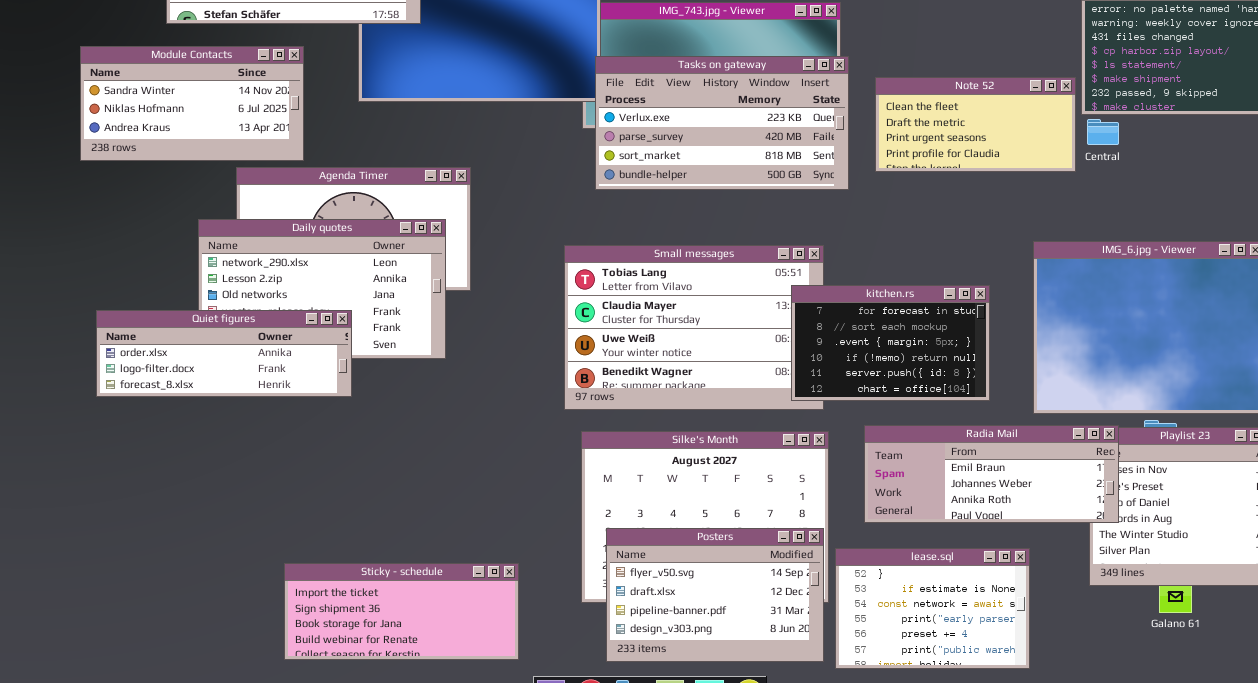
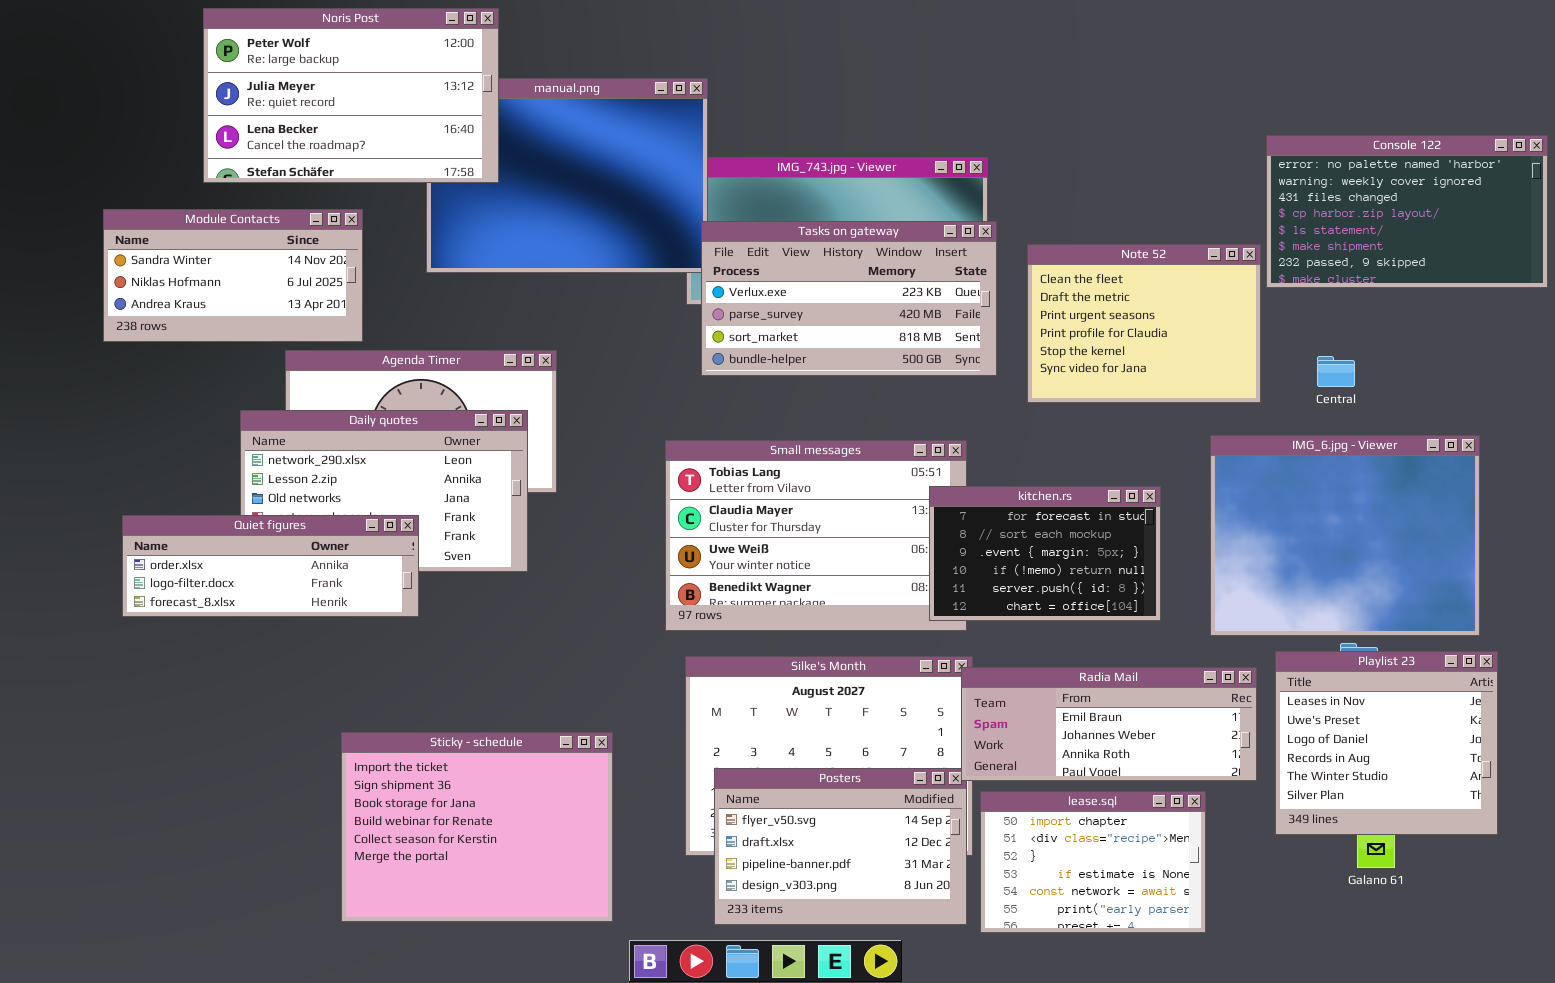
Note 52: [875,77,1076,172] -> [1027,244,1261,403], resized
Central: [1087,119,1119,145] -> [1317,356,1355,387], moved
Radia Mail: [864,425,1119,523] -> [961,667,1257,781], moved
lease.sql: [835,548,1030,669] -> [980,791,1206,933], scrolled up 2 rows
Sticky - schedule: [284,563,519,660] -> [341,732,613,922], resized

